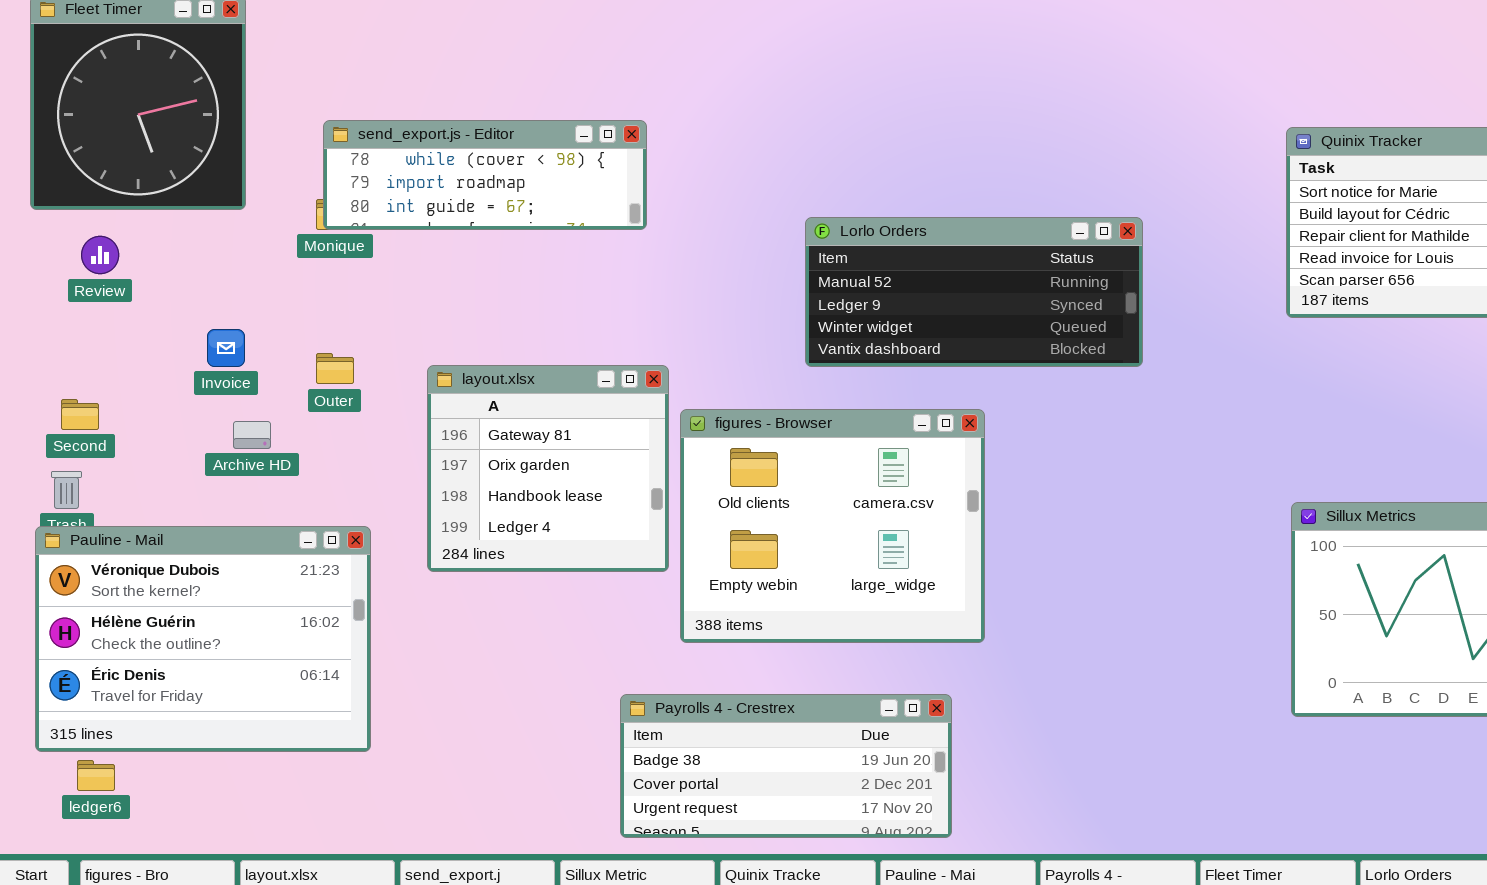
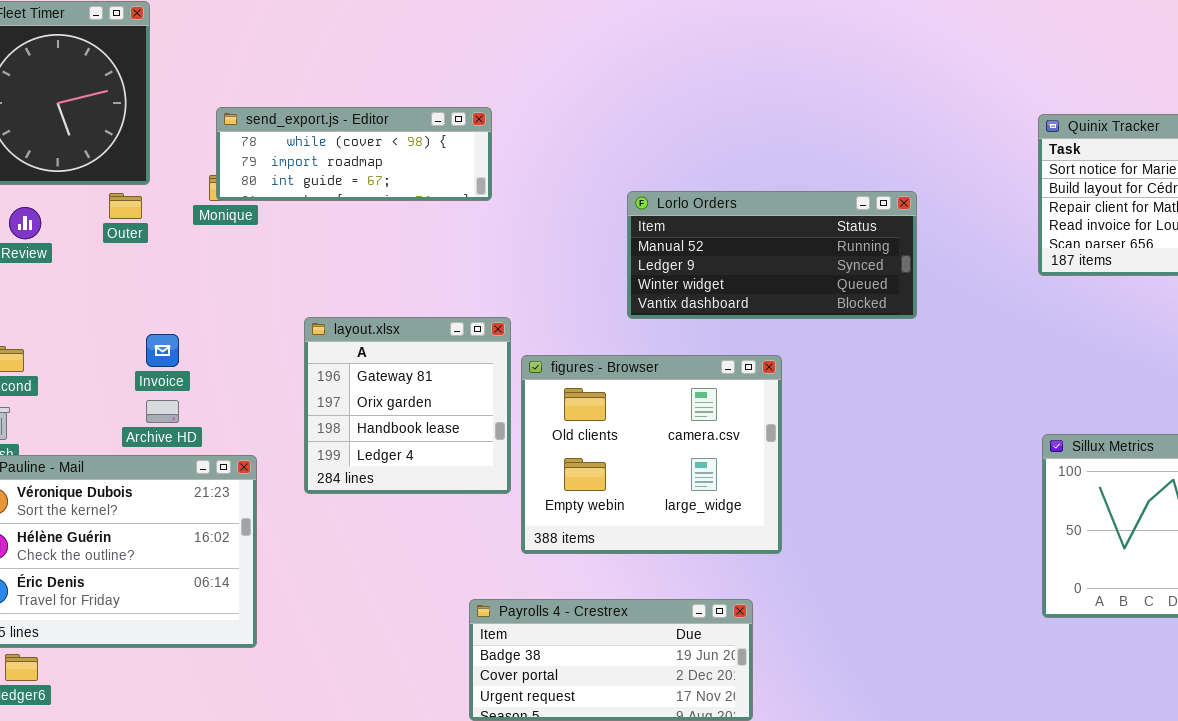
Invoice: [207,329,245,367] -> [146,334,179,367], moved
Outer: [316,353,354,384] -> [109,193,142,219], moved
Archive HD: [233,421,271,449] -> [146,400,179,423], moved

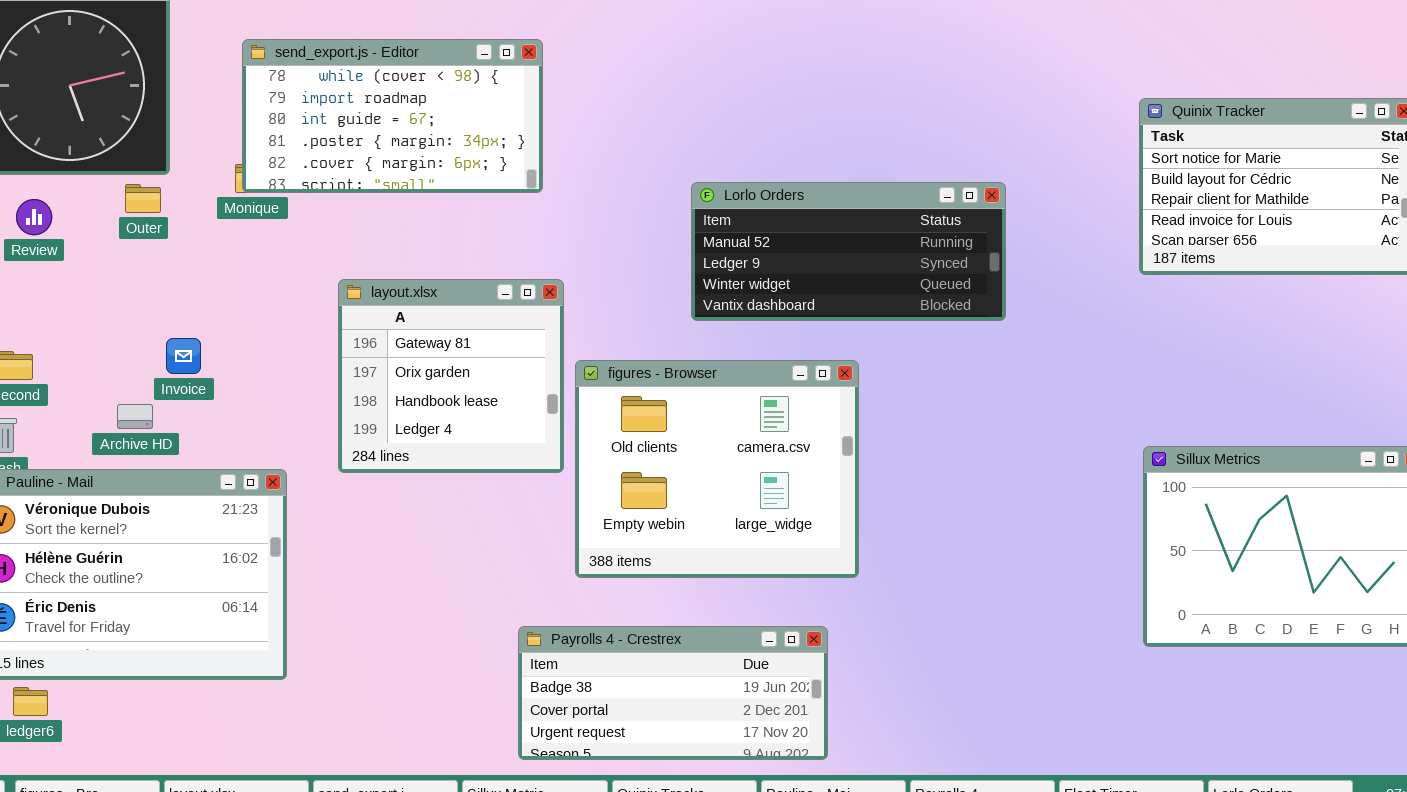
send_export.js - Editor: [216,107,492,201] -> [242,39,543,193], resized
layout.xlsx: [304,317,511,494] -> [338,279,564,473], moved
Archive HD: [146,400,179,423] -> [117,404,153,429], moved

